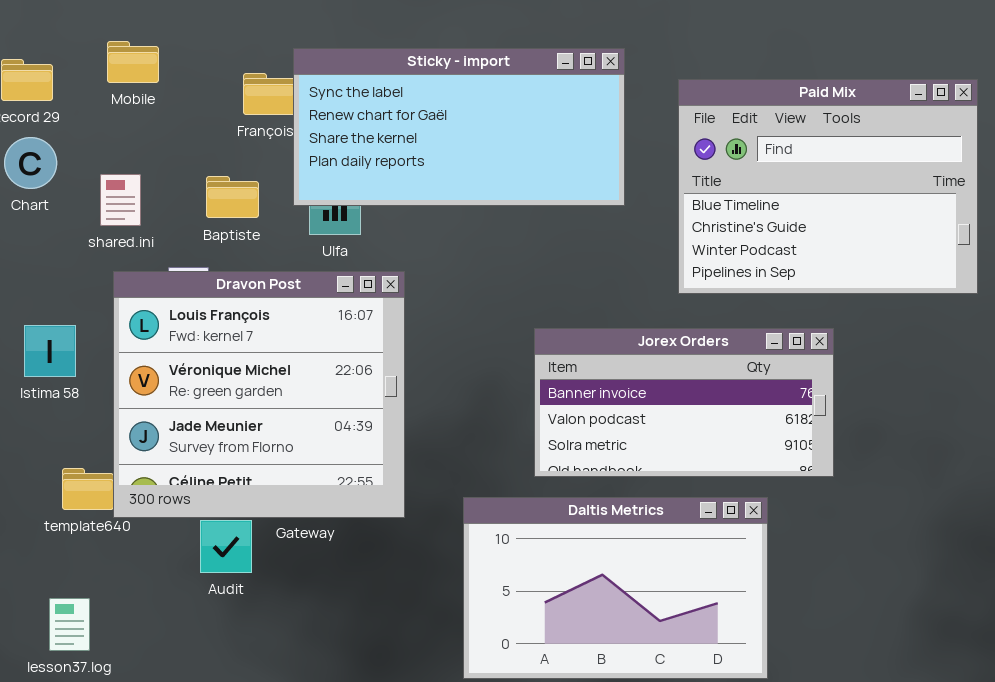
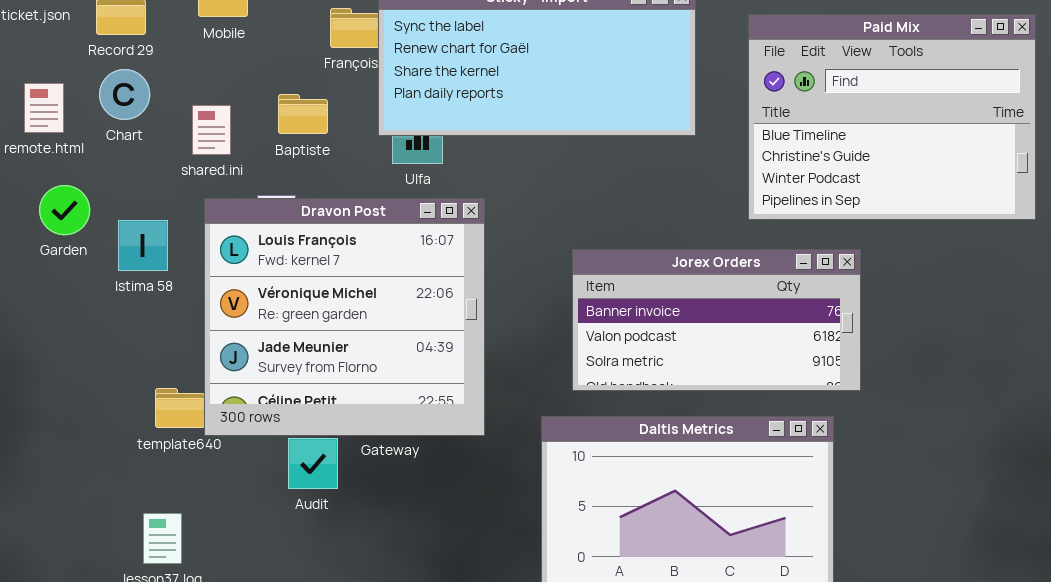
Baptiste: [206,176,259,218] -> [278,94,328,134], moved
Istima 58: [24,325,76,377] -> [118,220,168,271], moved
Jorex Orders: [534,328,834,477] -> [572,249,861,391], moved

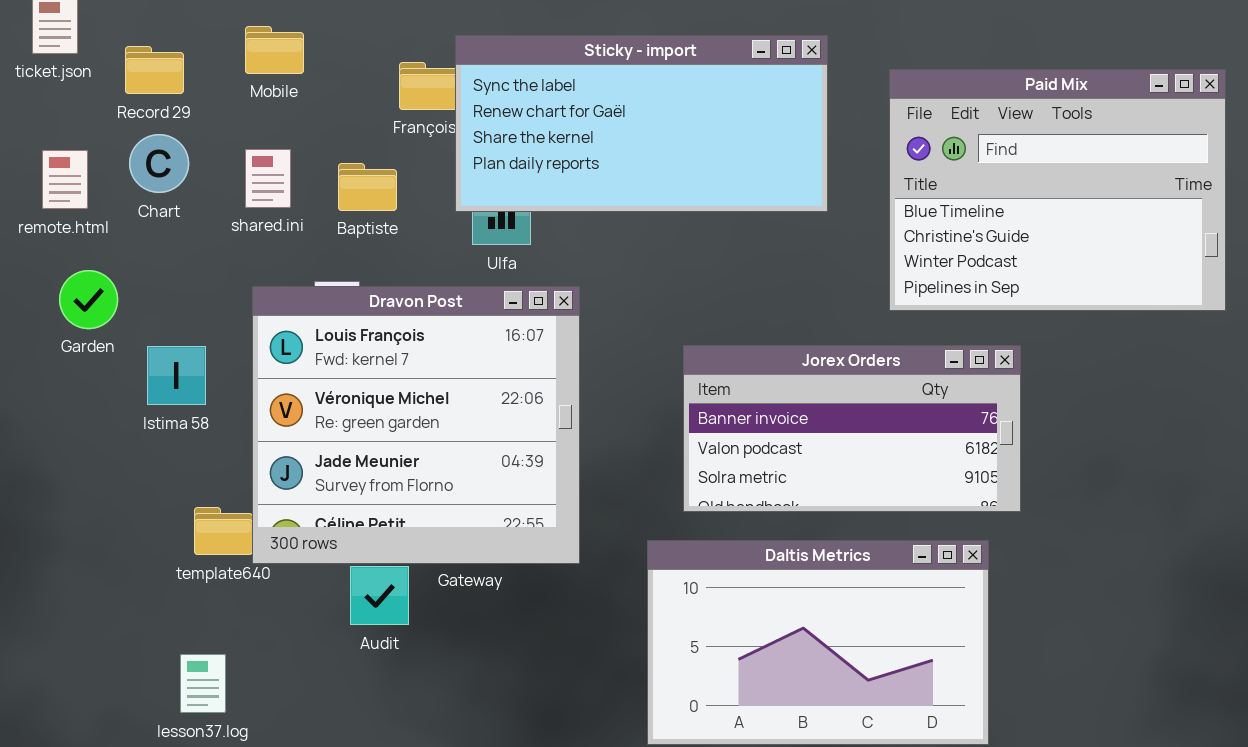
shared.ini: [192,105,231,155] -> [245,149,291,208], moved
Istima 58: [118,220,168,271] -> [147,346,206,405], moved

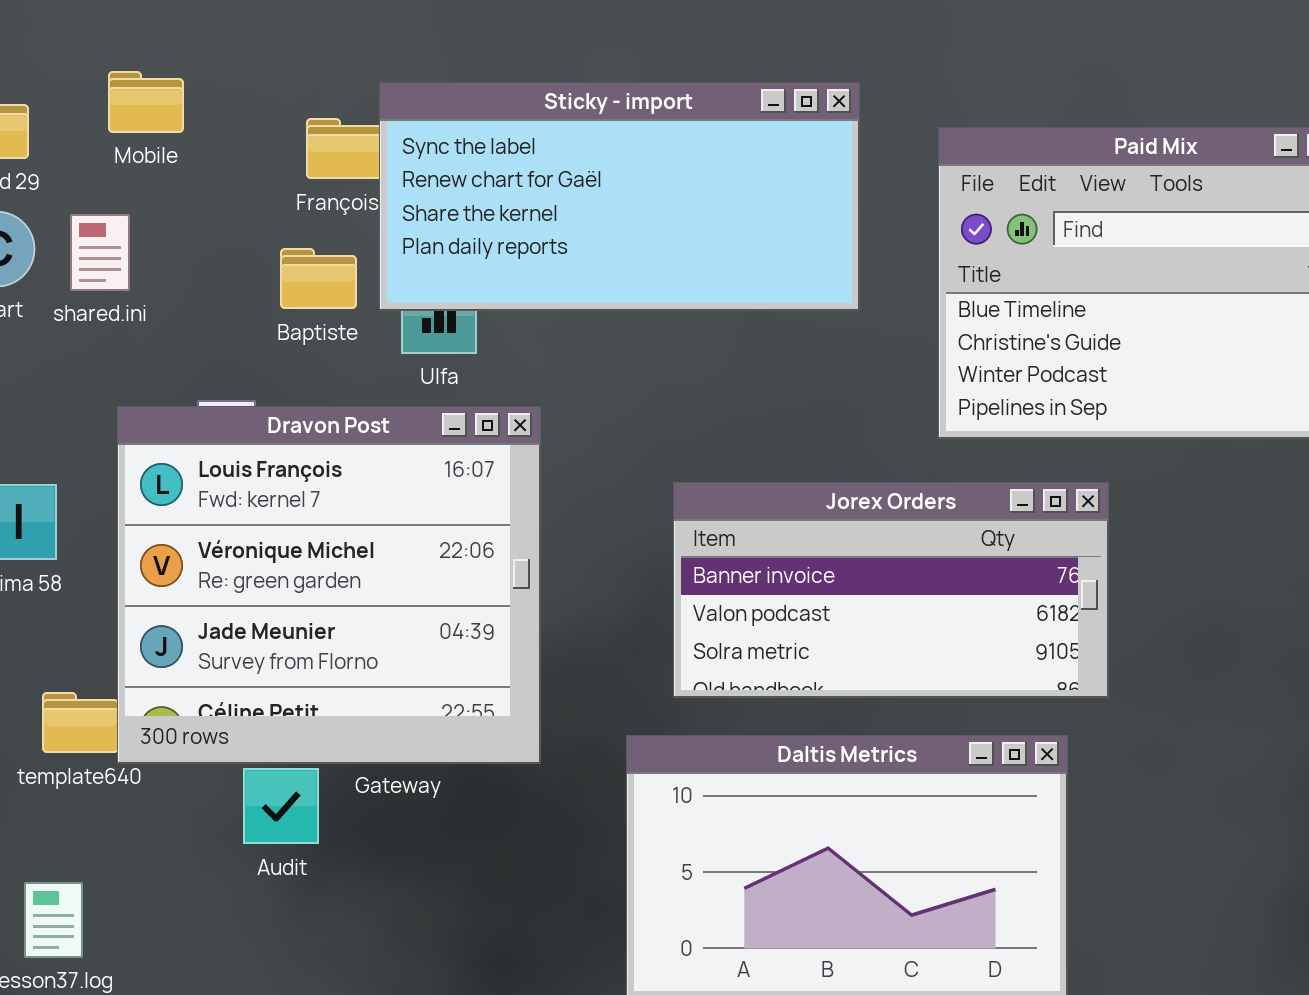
shared.ini: [245,149,291,208] -> [70,214,130,291], moved
Baptiste: [338,163,397,211] -> [280,248,357,309], moved

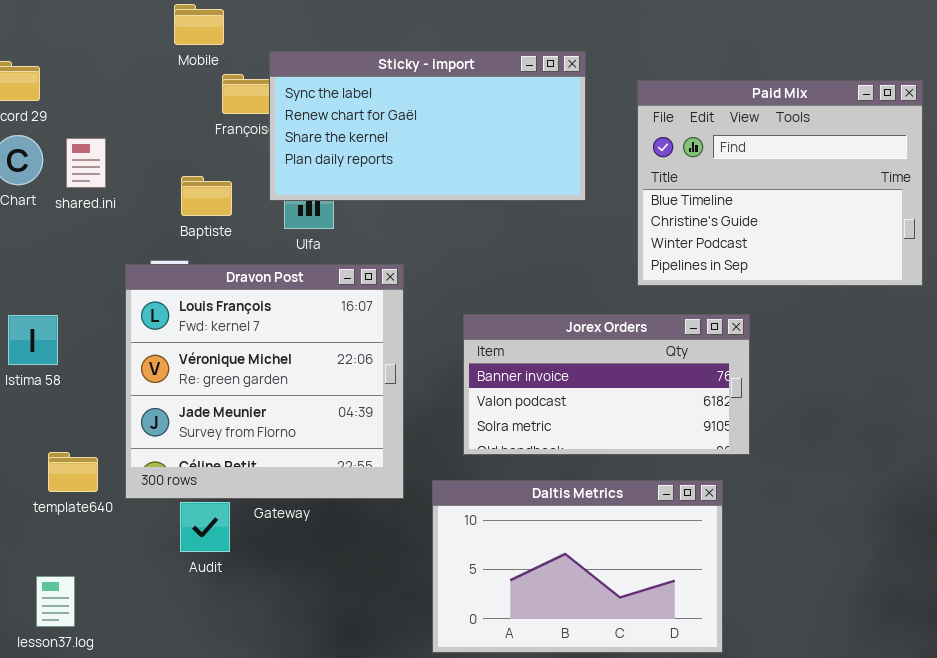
Mobile: [108,71,184,133] -> [174,4,224,45], moved
Baptiste: [280,248,357,309] -> [181,176,232,216], moved
Dravon Post: [117,406,541,764] -> [125,264,404,499], moved

